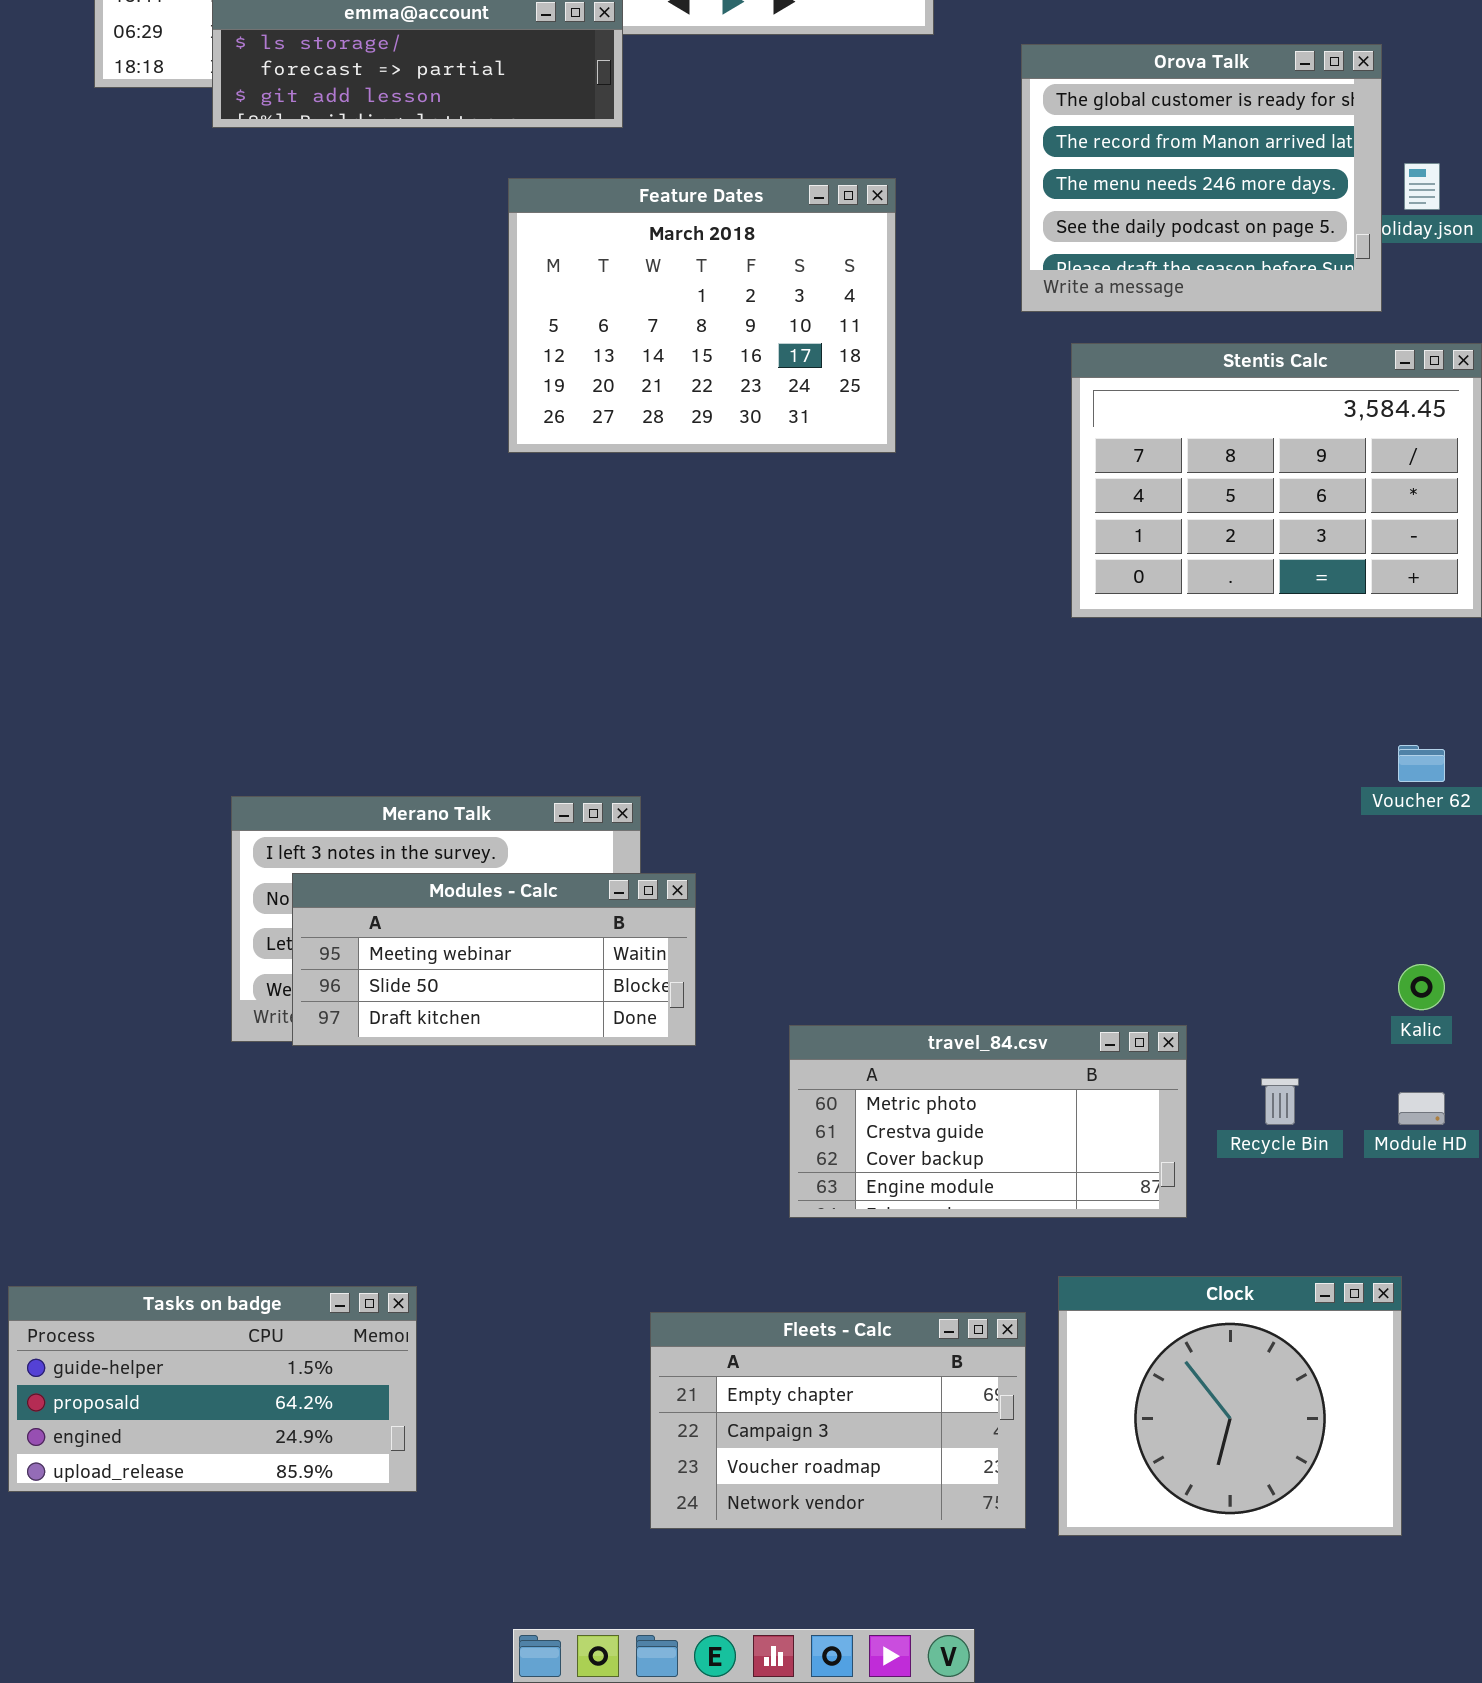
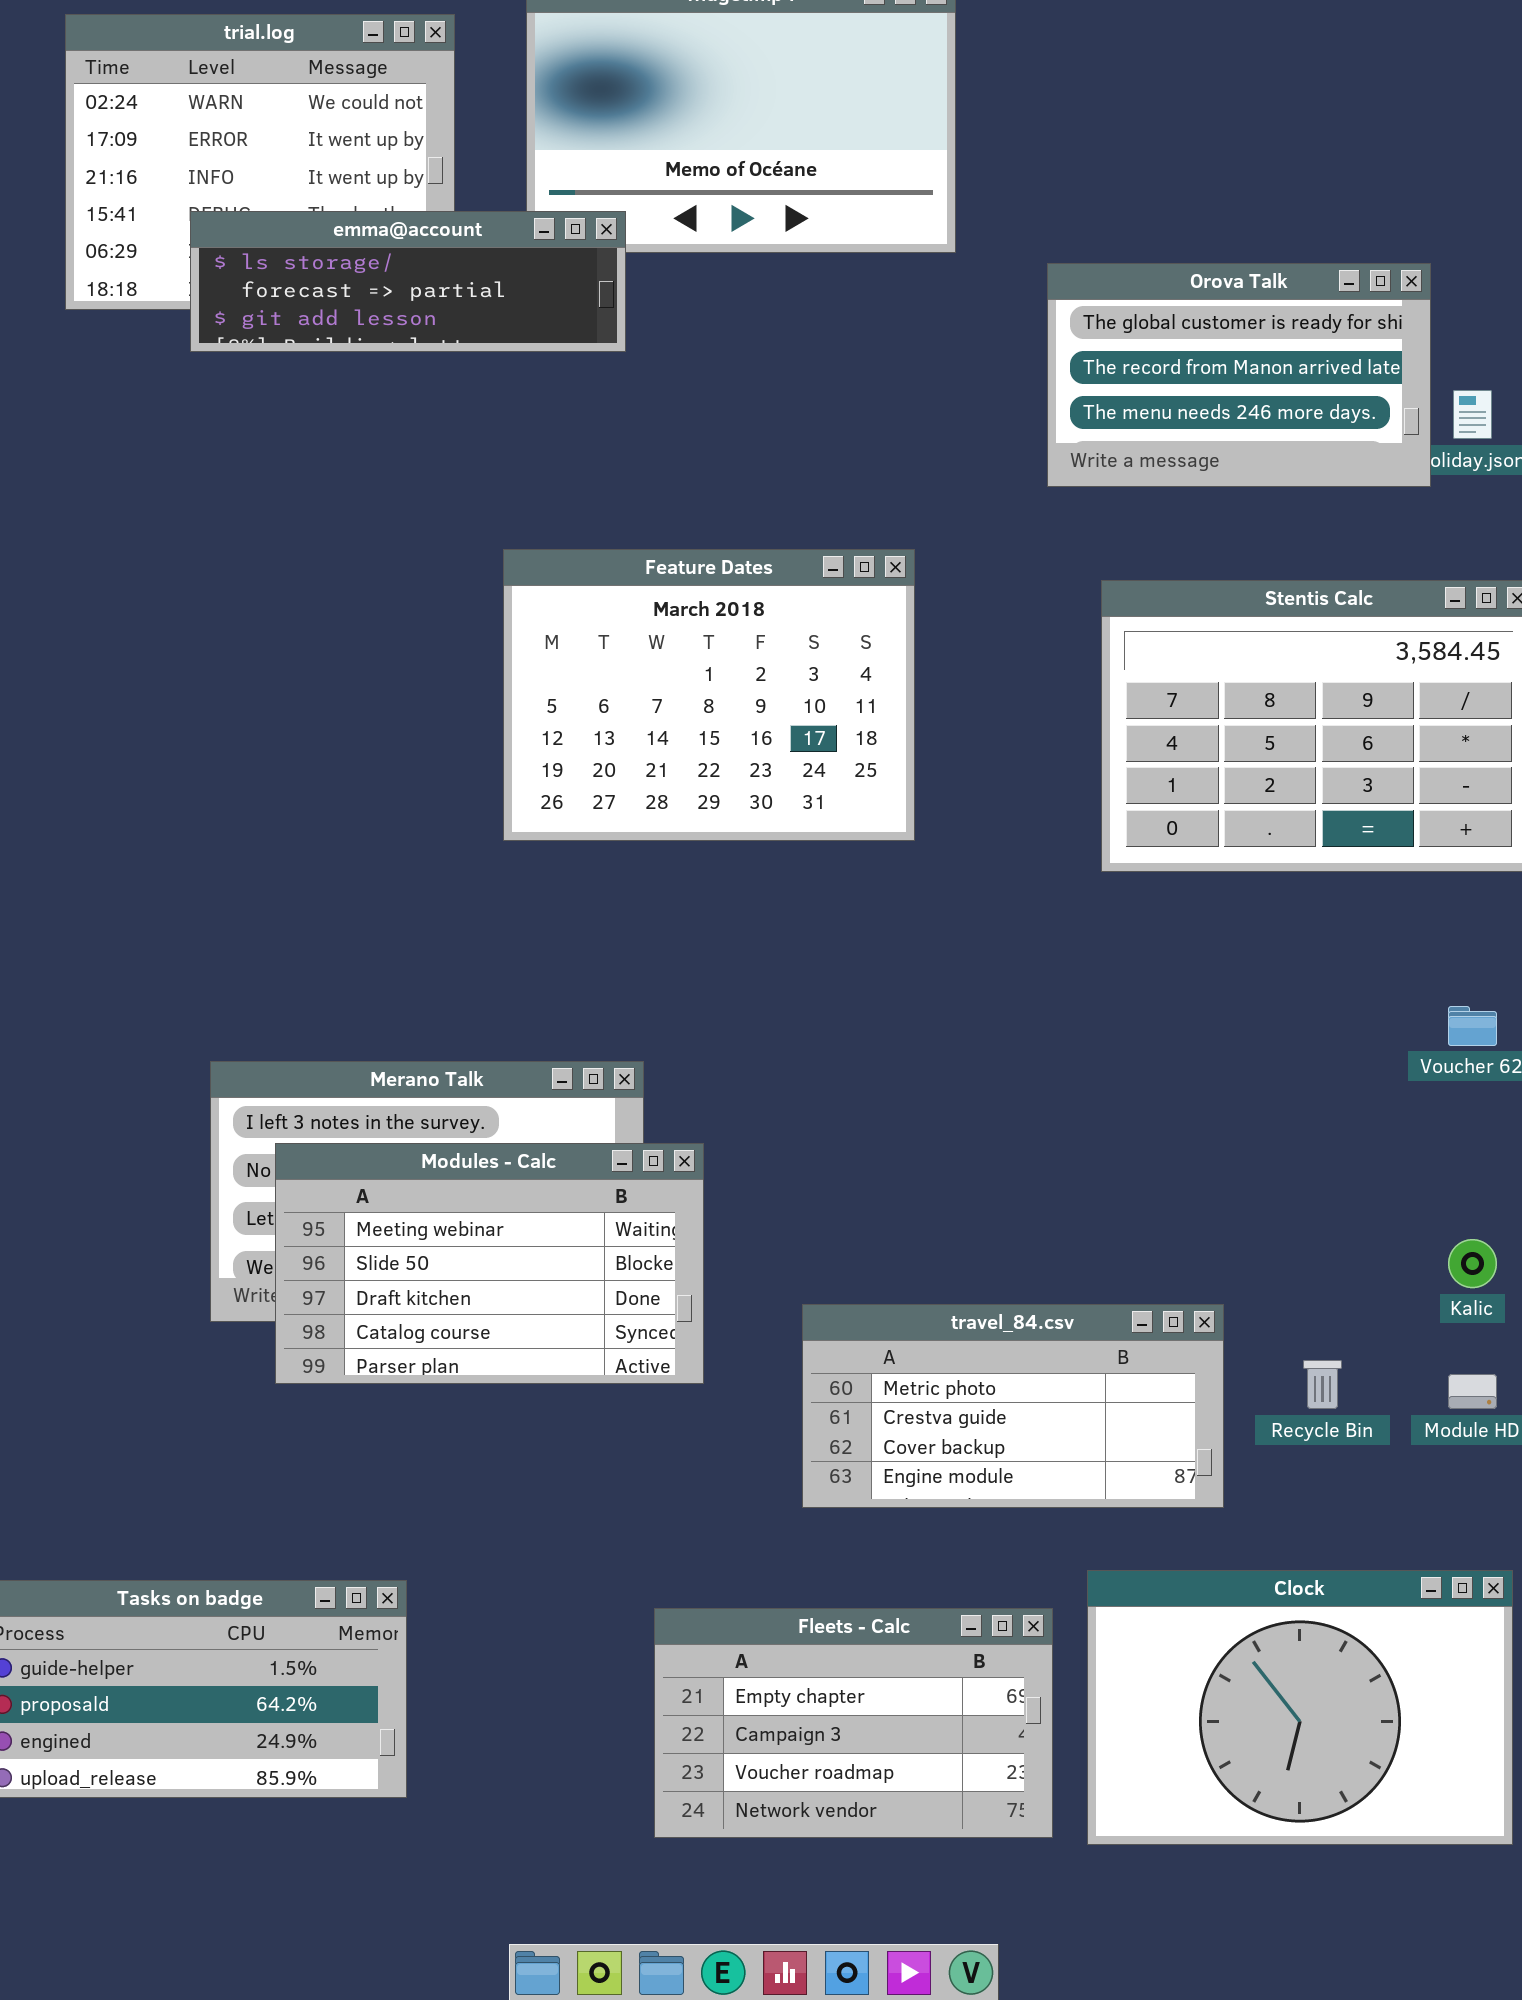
Orova Talk: [1021,44,1382,312] -> [1047,263,1431,487], resized
Feature Dates: [508,178,896,453] -> [503,549,915,841], moved
Modules - Calc: [292,873,696,1046] -> [275,1143,704,1384], resized
Clock: [1058,1276,1402,1536] -> [1087,1570,1513,1845], resized

